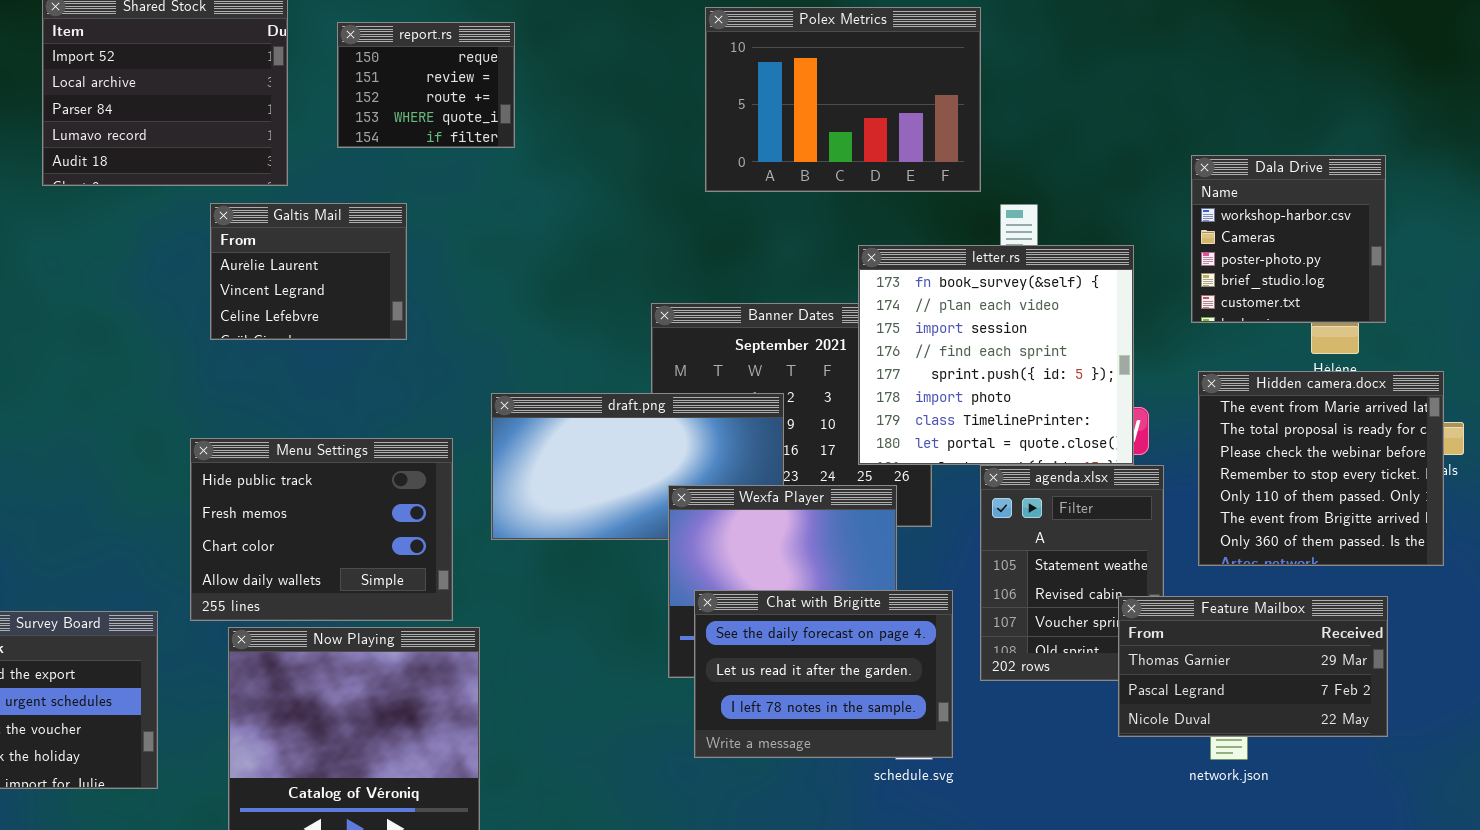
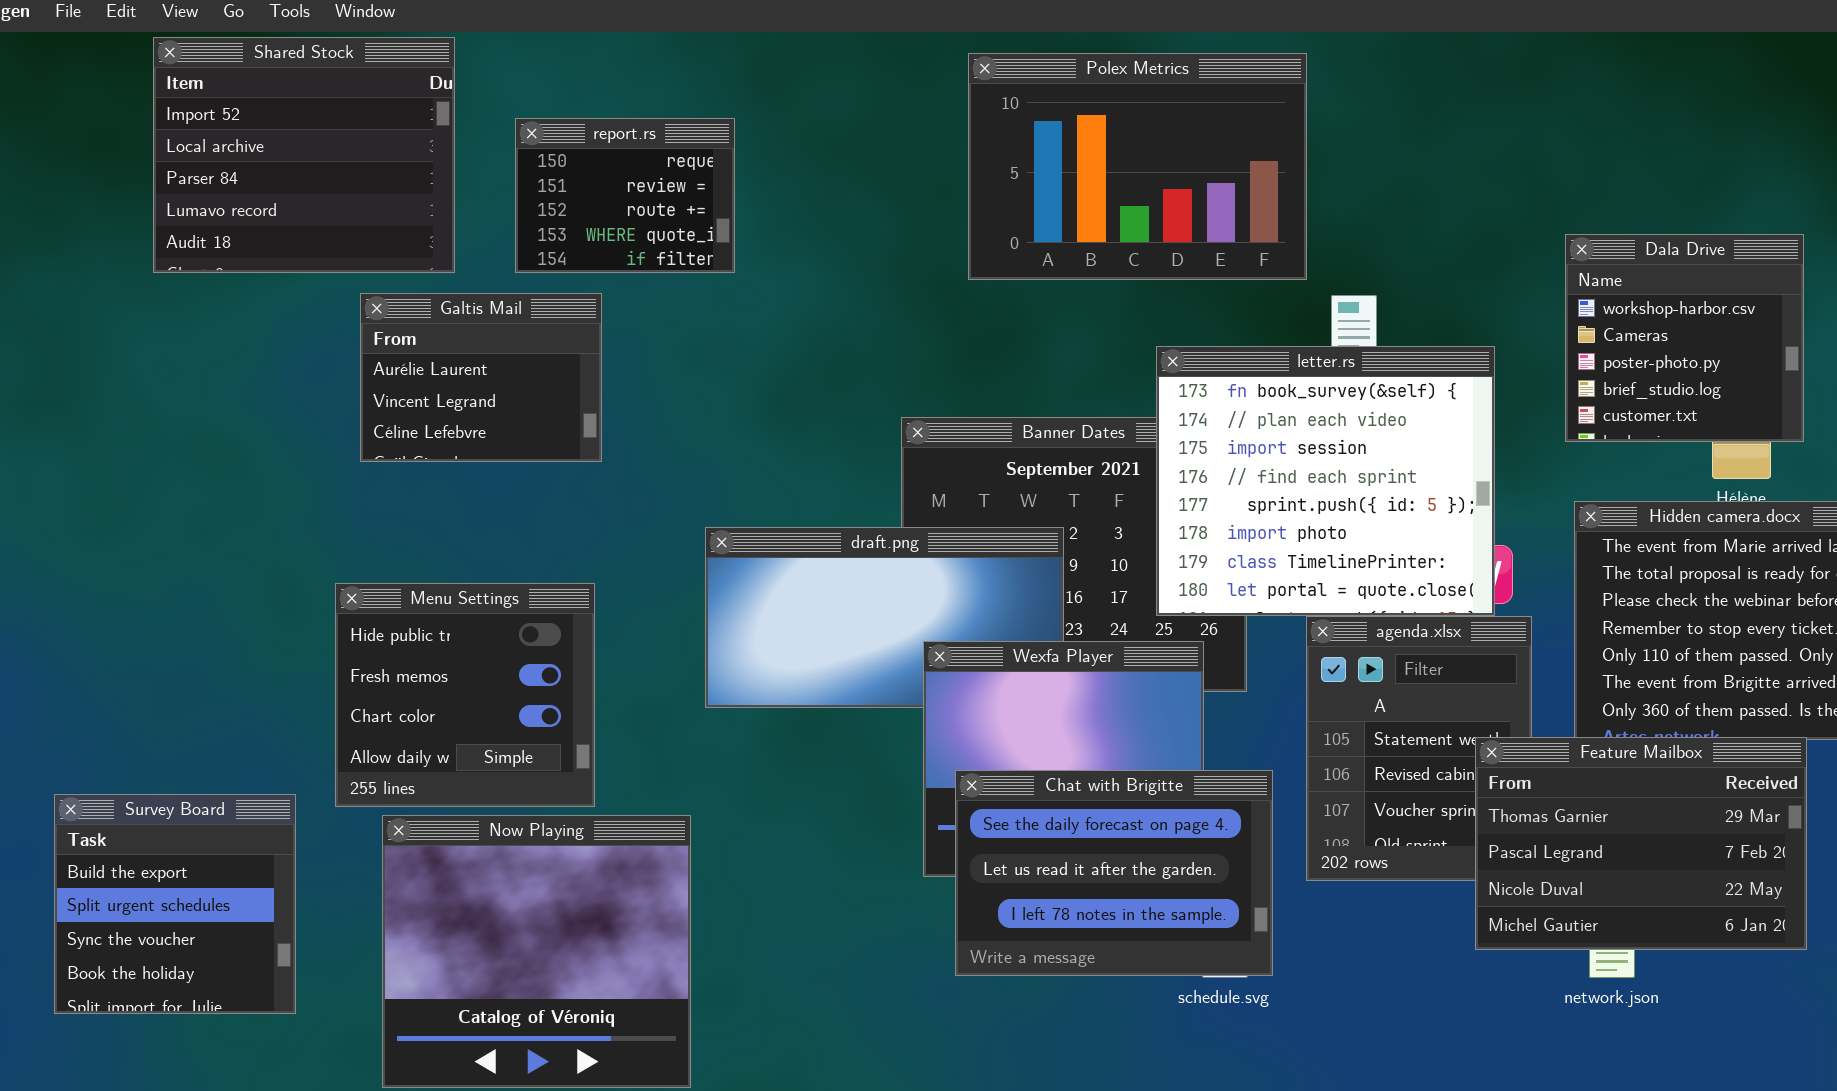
report.rs: [337,22,515,148] -> [515,118,735,273], moved
Menu Settings: [190,438,453,621] -> [335,583,595,807], resized
Feature Mailbox: [1118,596,1388,737] -> [1475,737,1807,950], resized

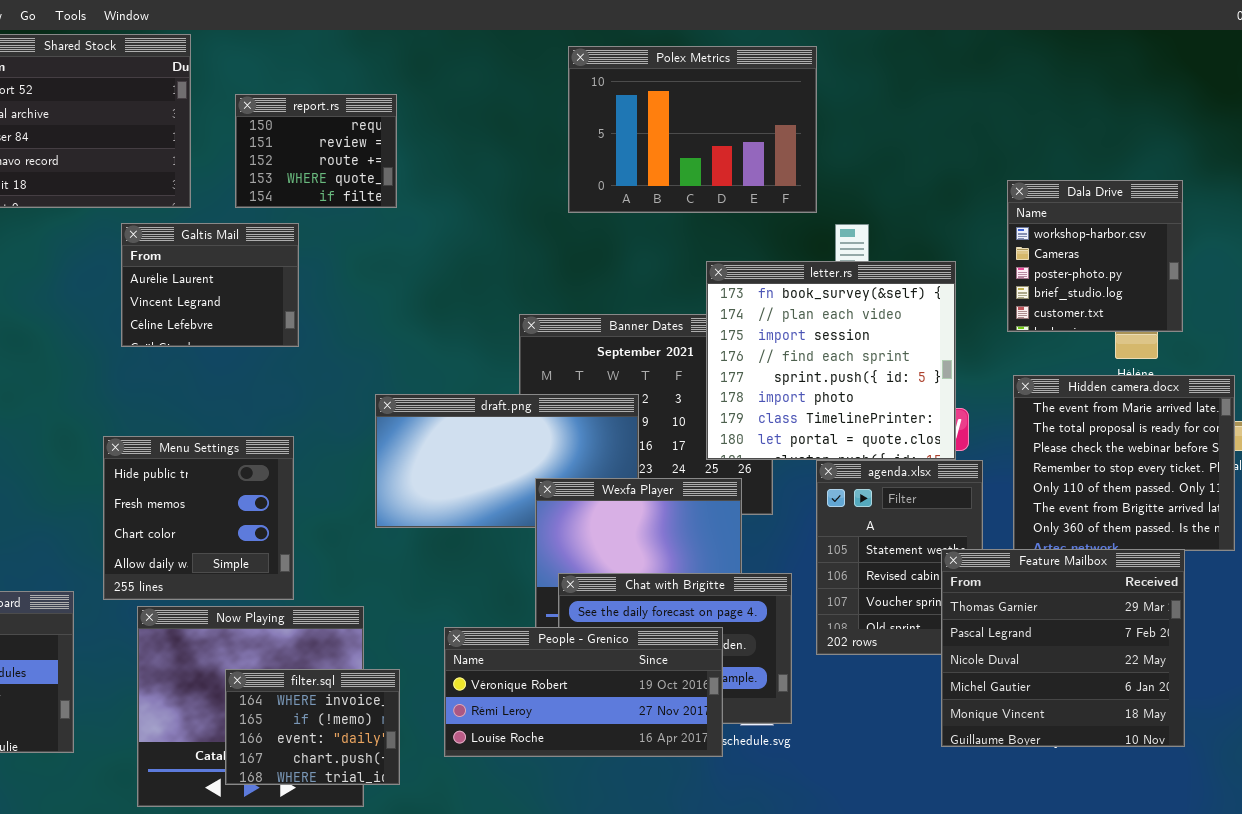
Feature Mailbox: [1475,737,1807,950] -> [941,549,1185,747], resized
People - Grenico: none -> [444,627,723,757], opened
filter.sql: none -> [225,669,400,785], opened

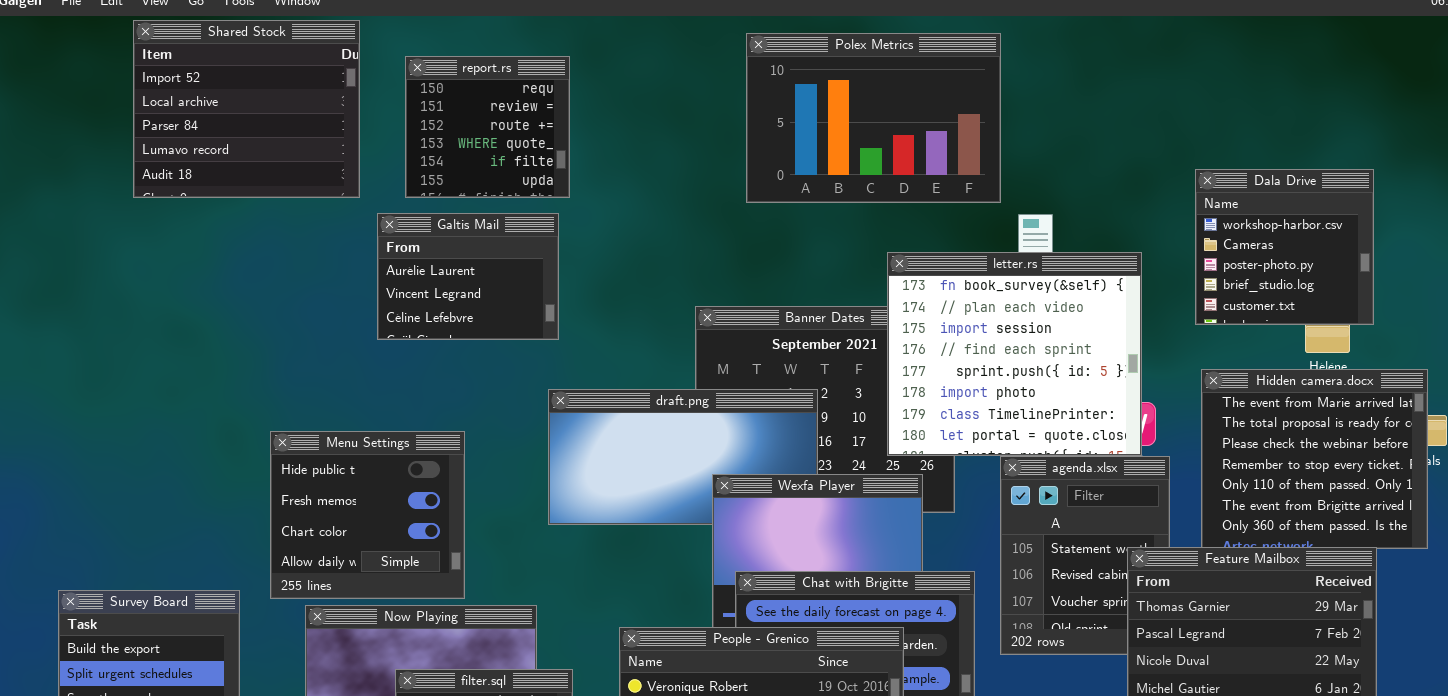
report.rs: [235,94,397,208] -> [405,56,570,198], resized
Galtis Mail: [121,223,299,347] -> [377,213,559,340], moved

